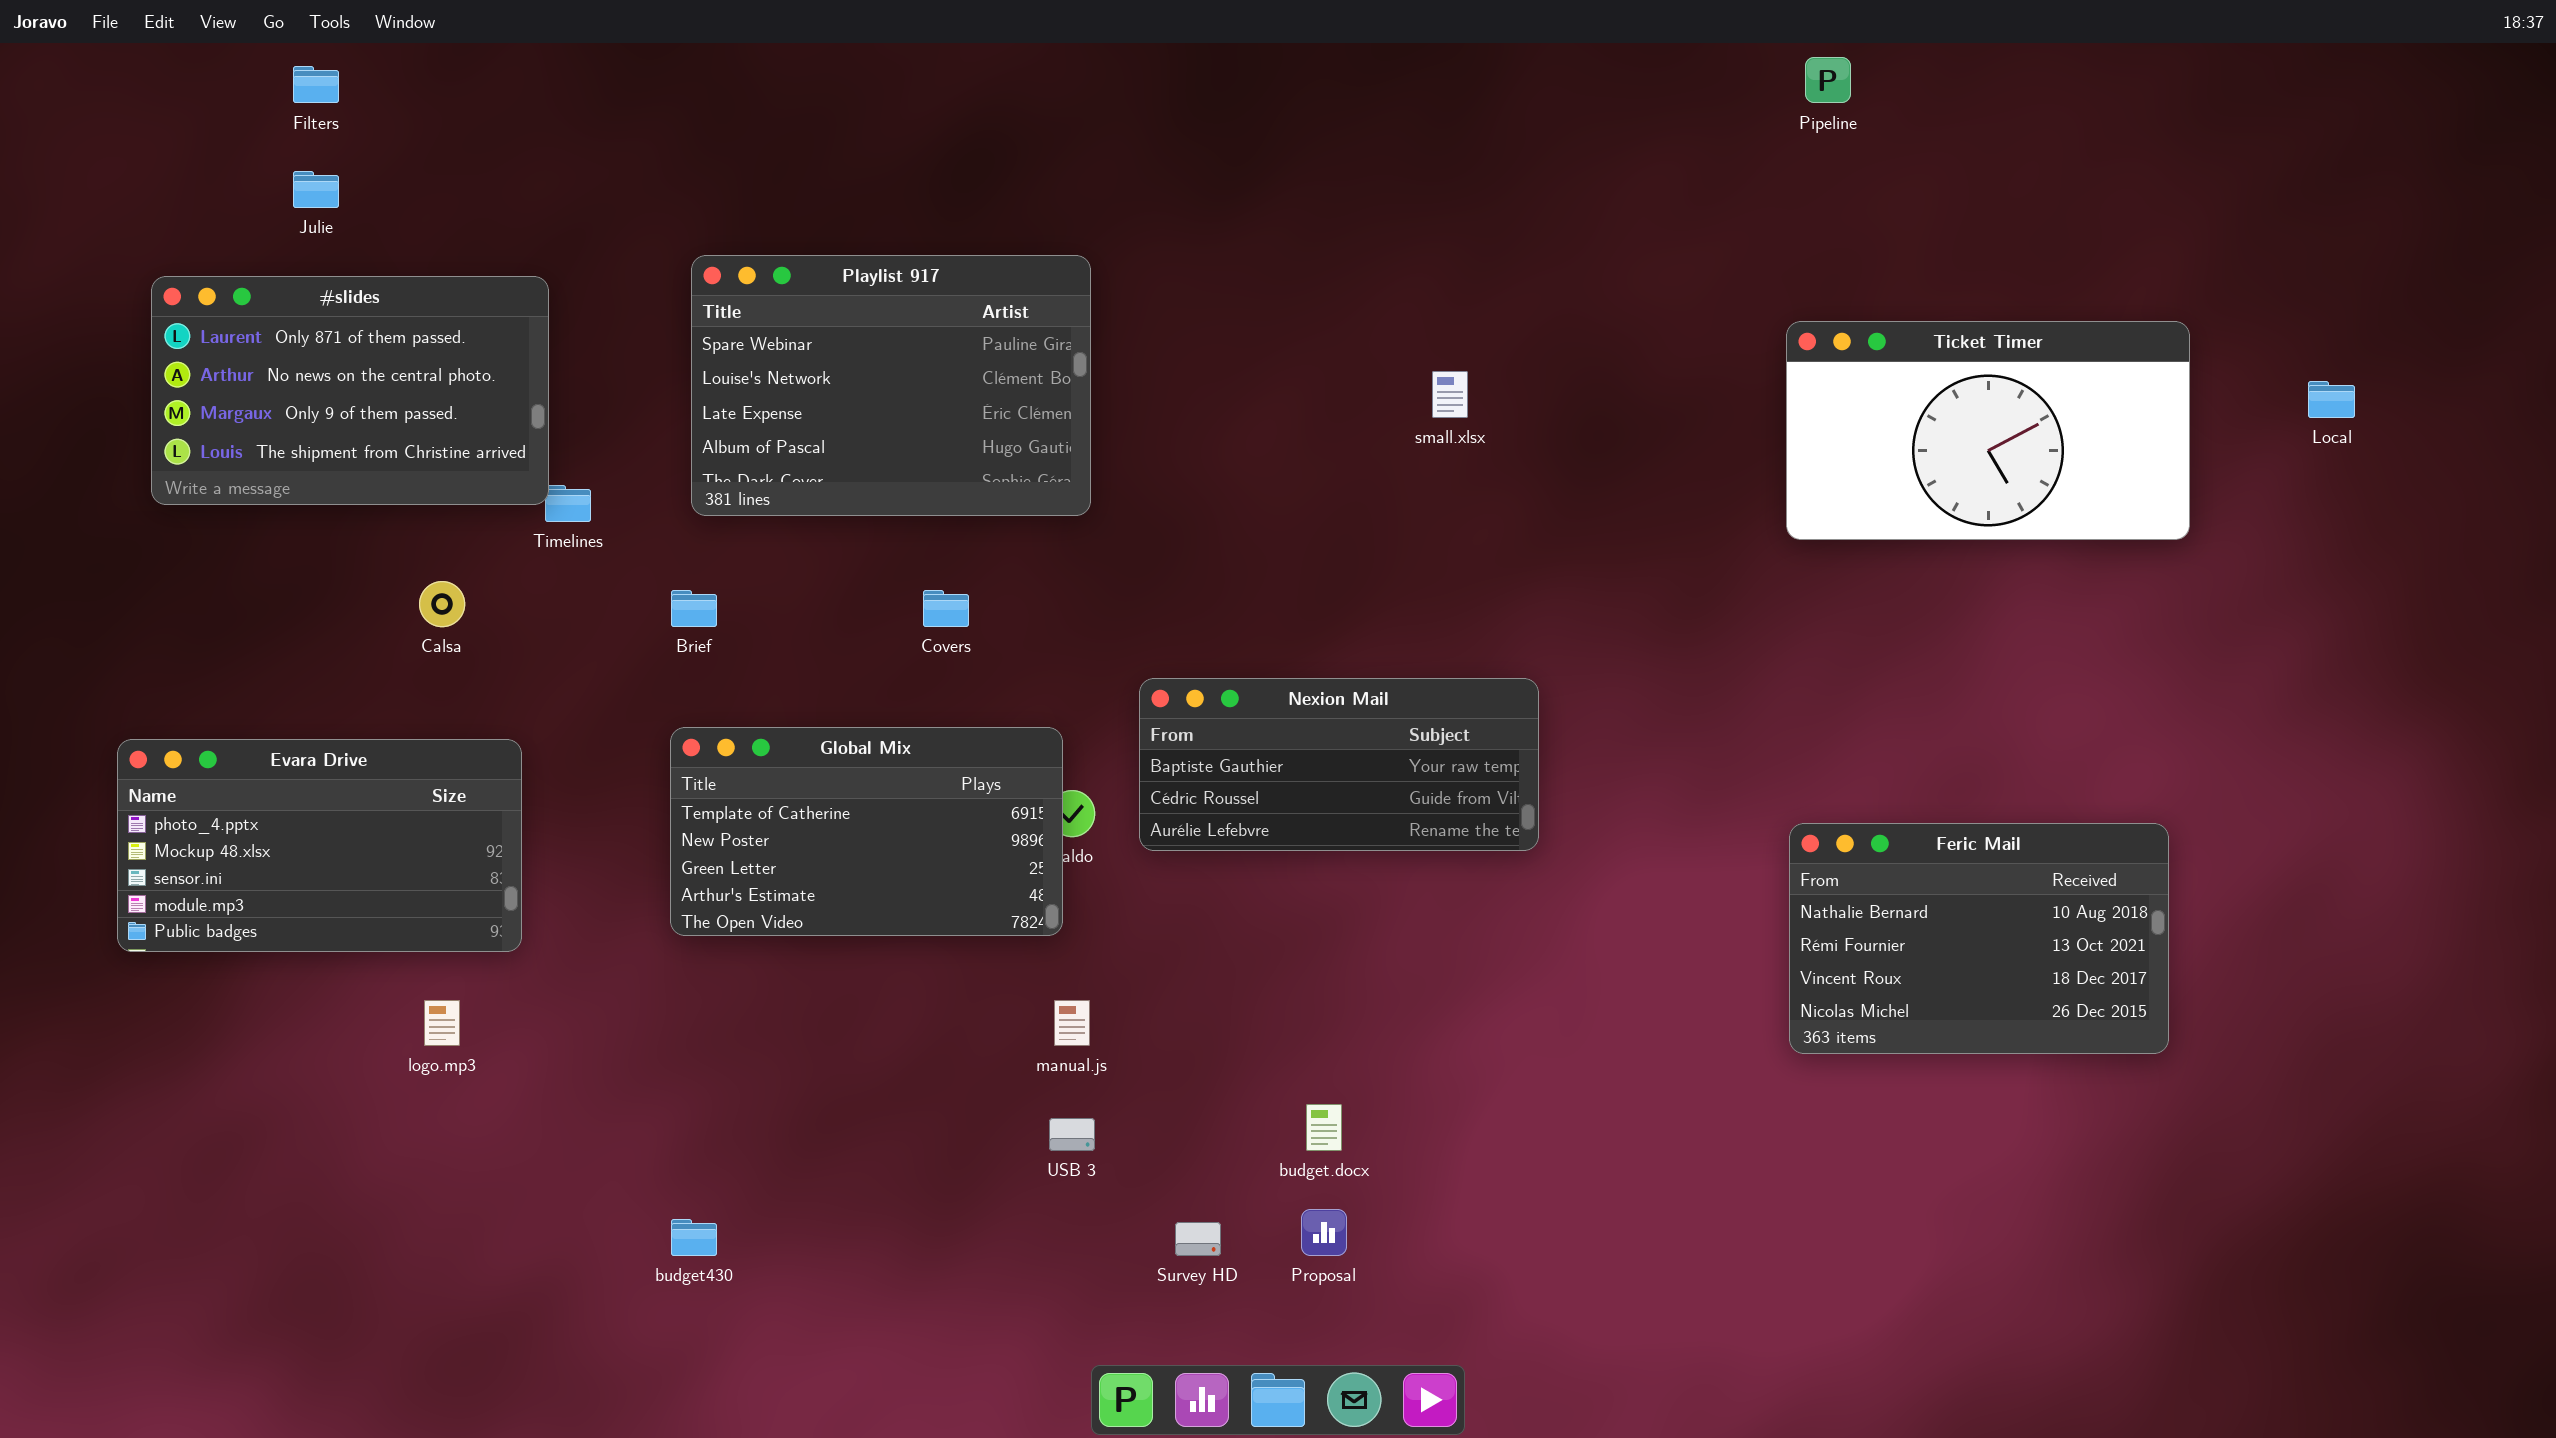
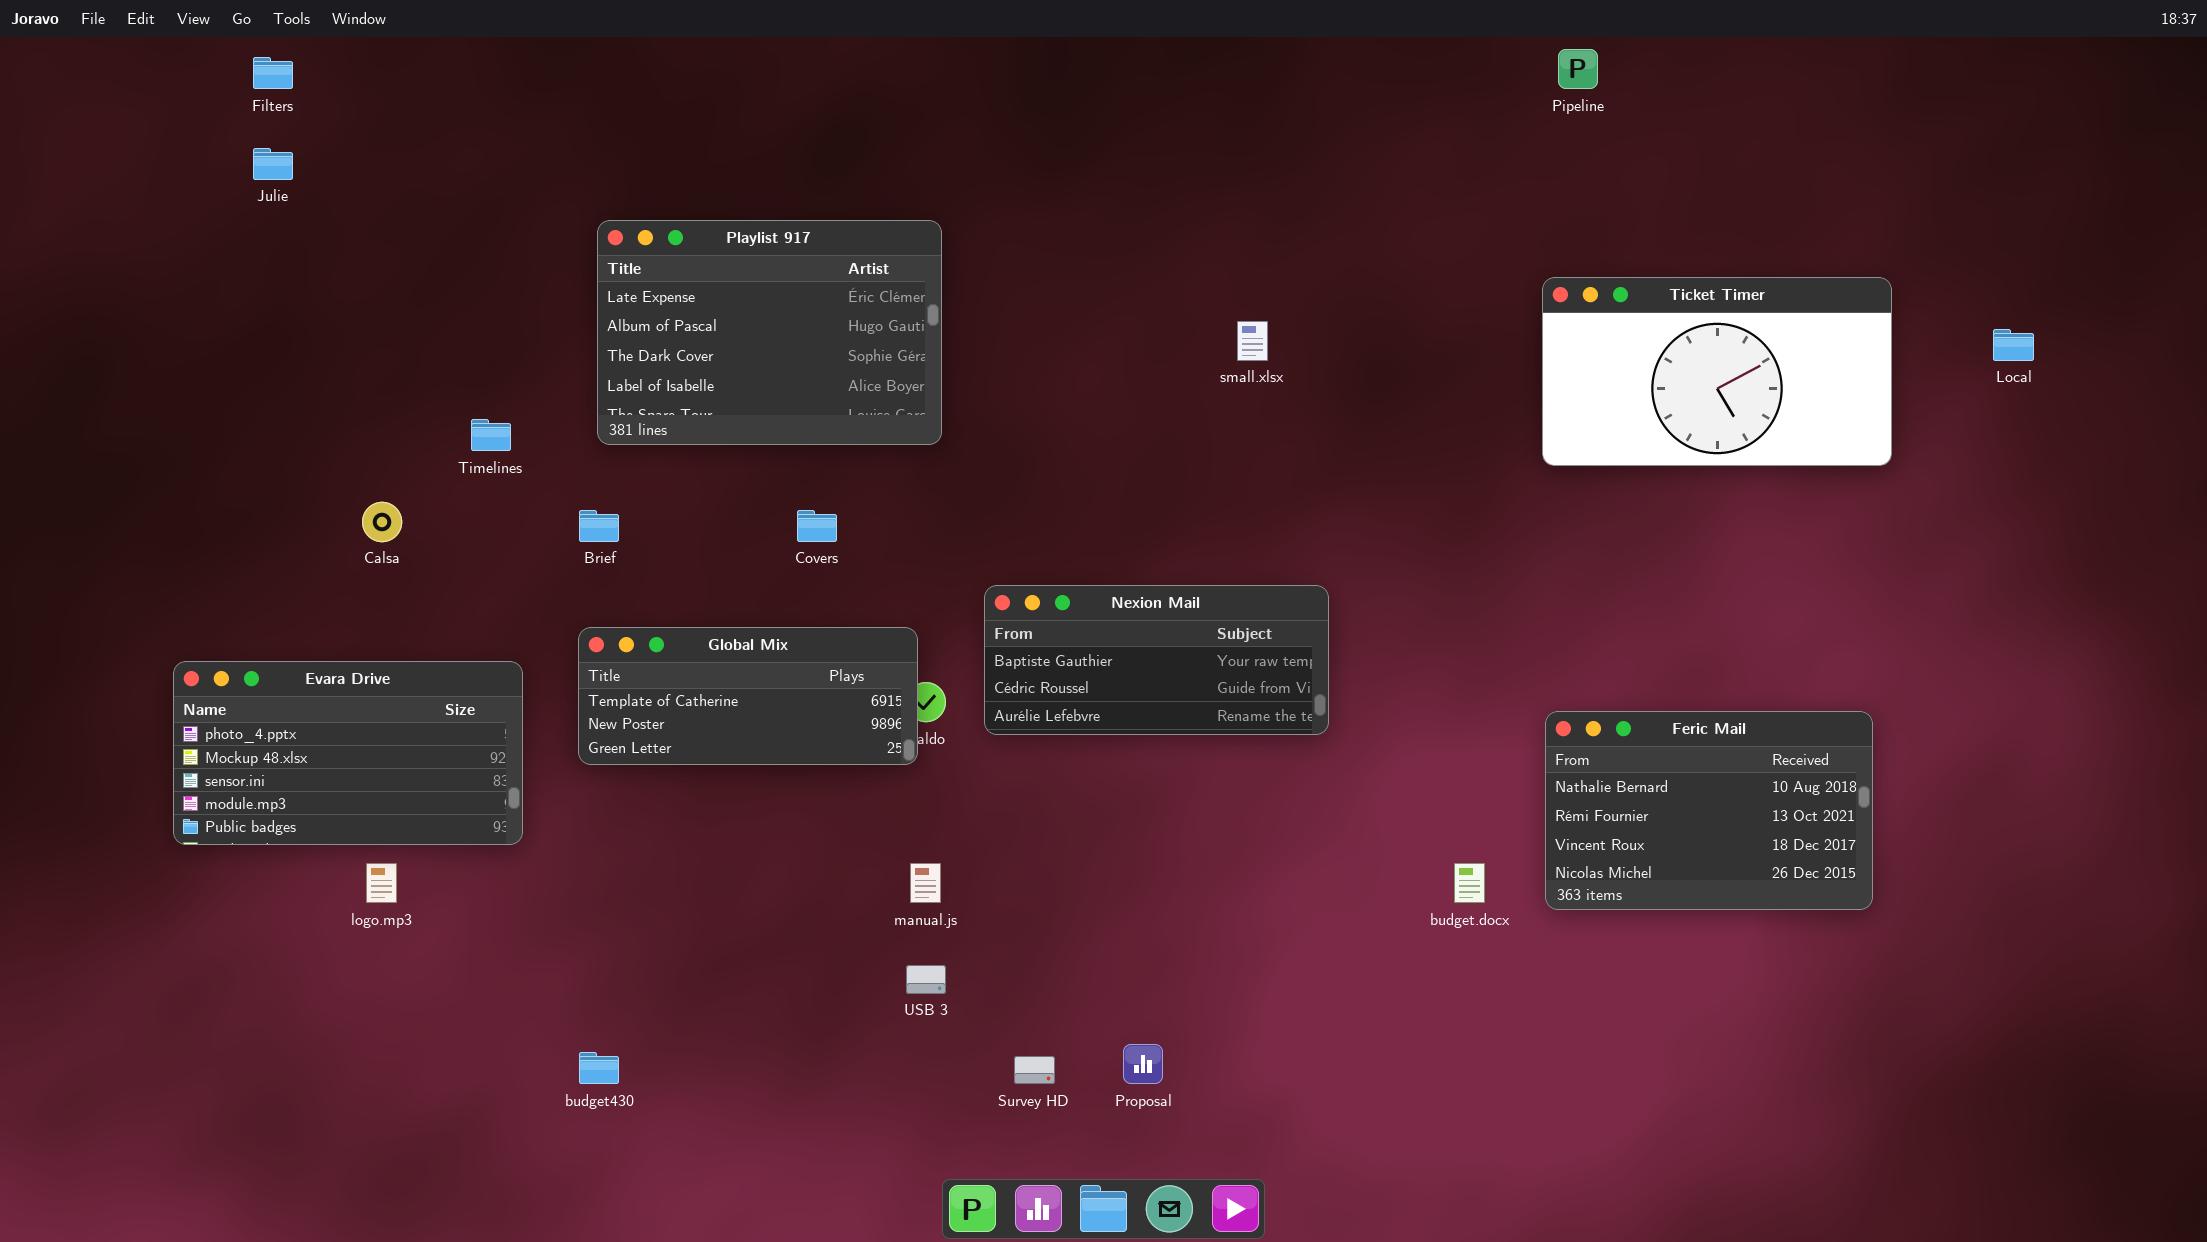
Playlist 917: [691,255,1091,516] -> [597,220,942,445], scrolled down 2 rows
#slides: [151,276,549,505] -> none, closed
Global Mix: [670,727,1063,936] -> [578,627,918,765], resized
Evara Drive: [117,739,522,952] -> [173,661,523,845], moved
budget.docx: [1306,1104,1342,1151] -> [1454,863,1485,903], moved

